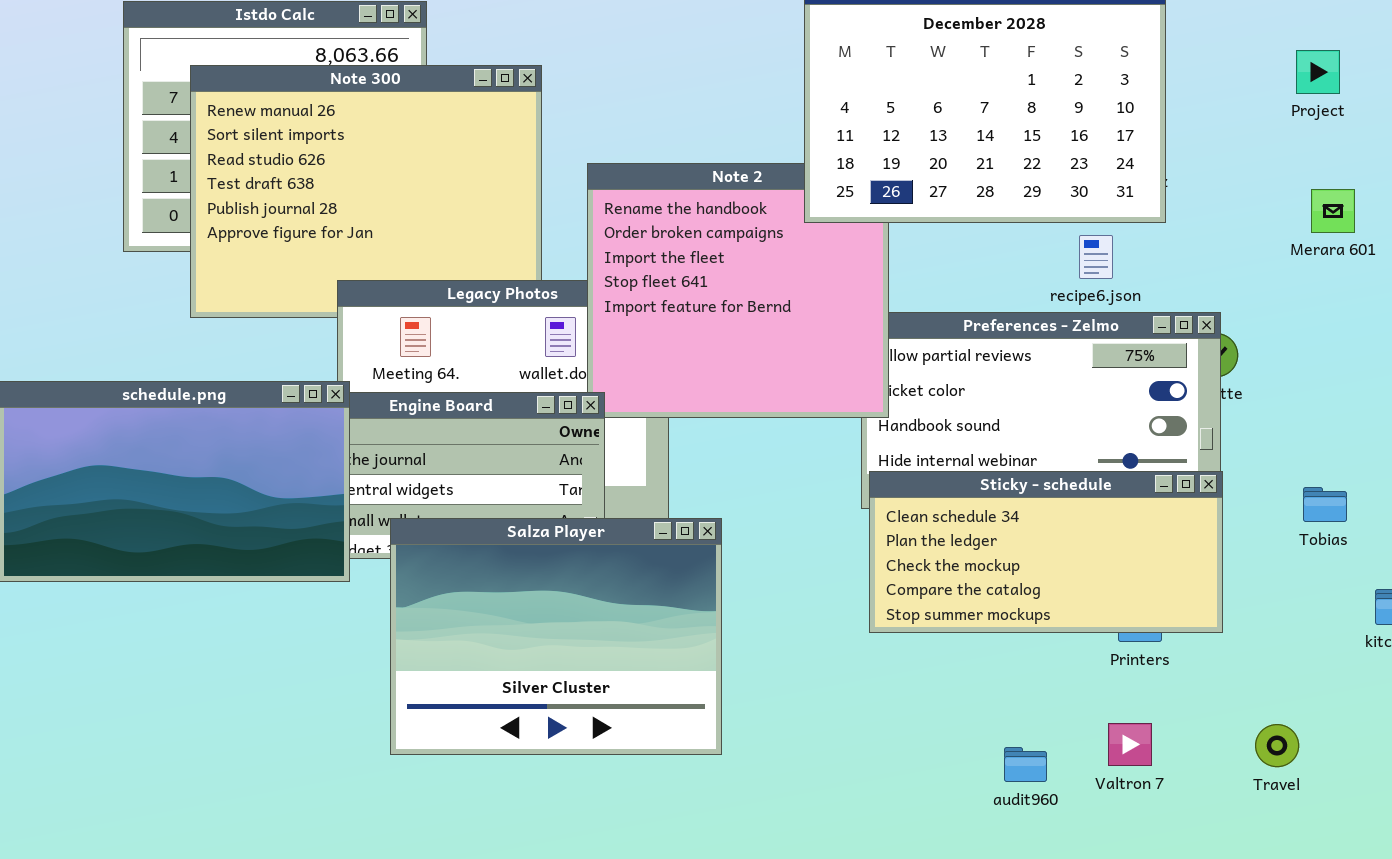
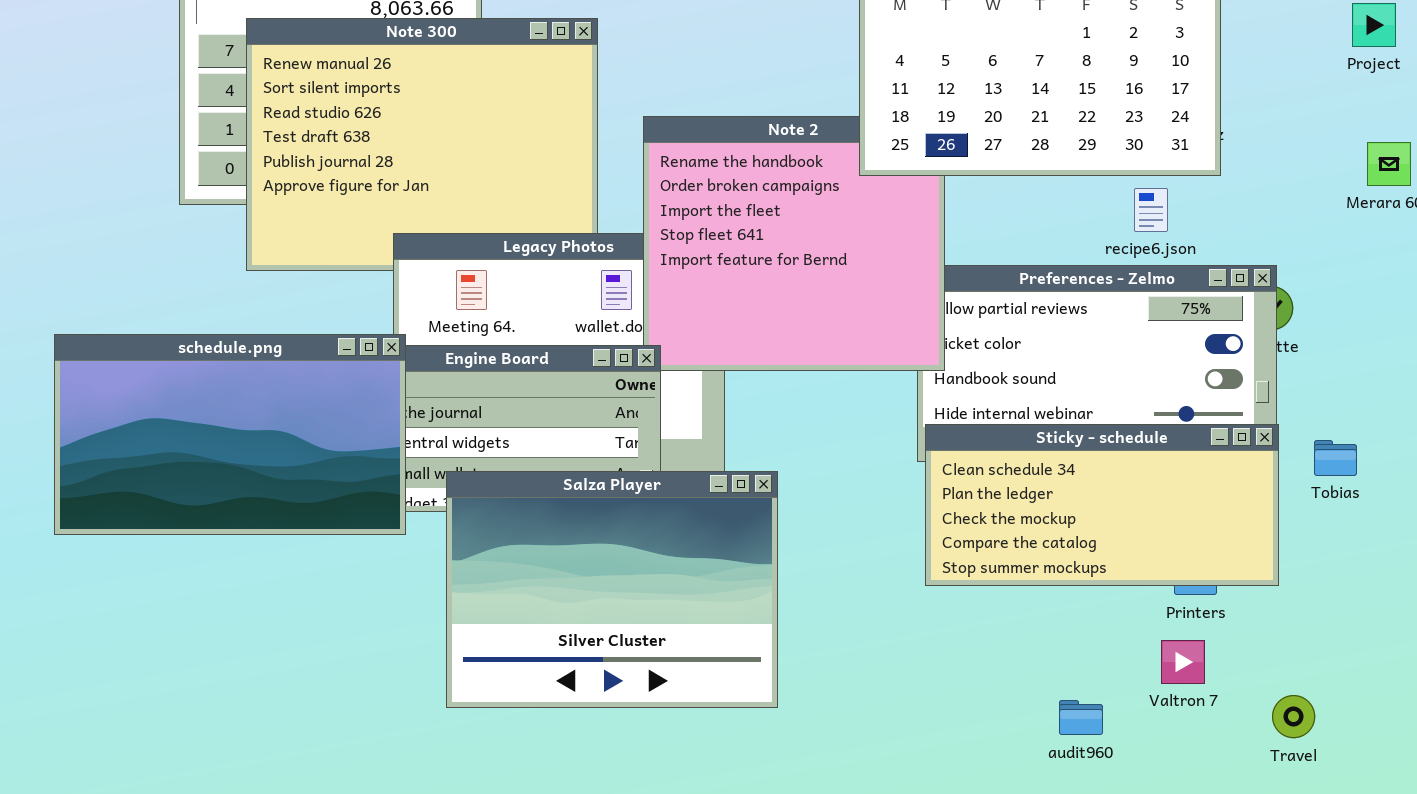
Tobias: [1303,487,1347,522] -> [1314,440,1357,476], moved
Valtron 7: [1108,723,1152,766] -> [1161,640,1205,684], moved
Travel: [1255,724,1299,767] -> [1272,695,1315,738], moved

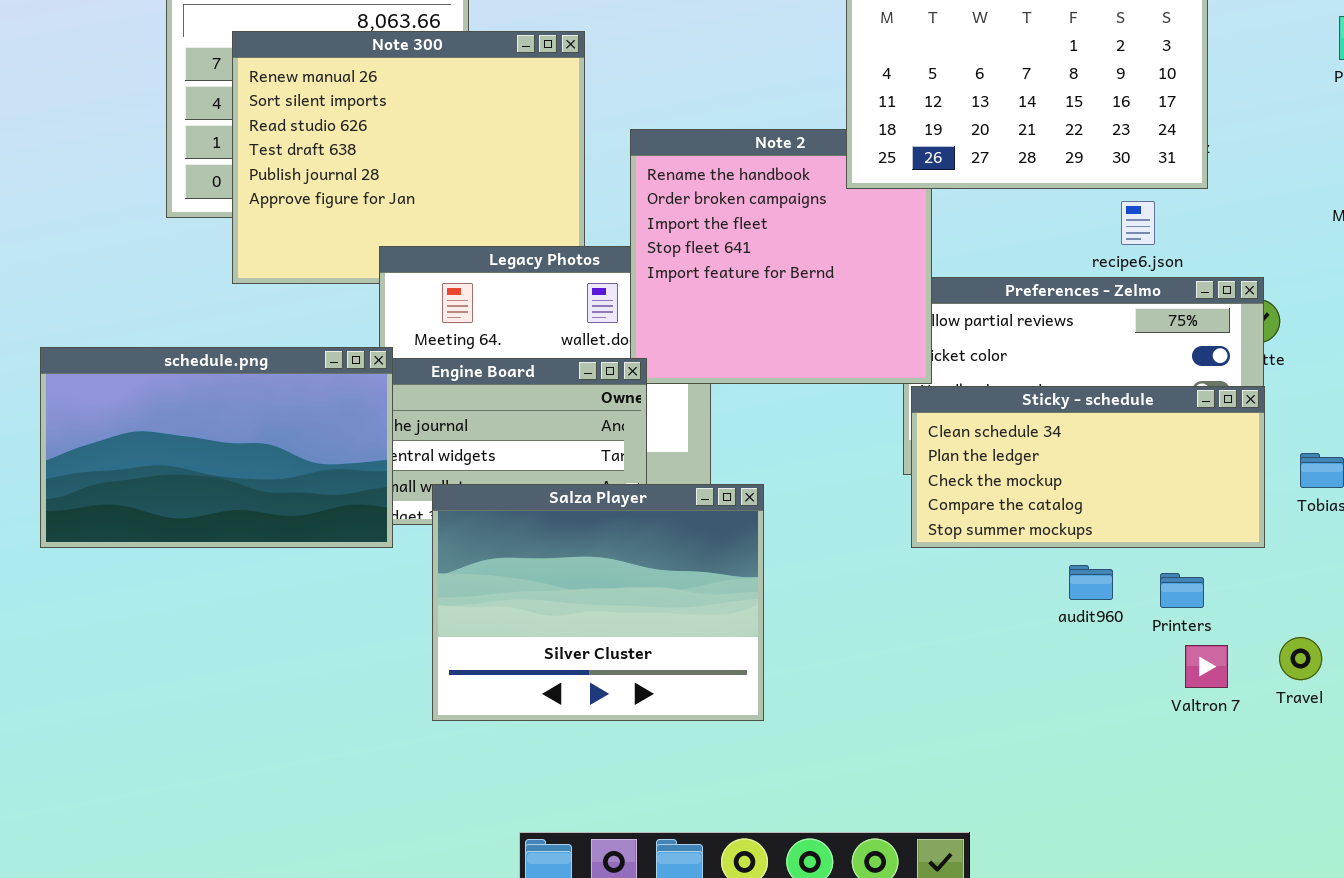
Sticky - schedule: [925,424,1279,586] -> [911,386,1265,548], moved
Valtron 7: [1161,640,1205,684] -> [1185,645,1228,688], moved
Travel: [1272,695,1315,738] -> [1279,637,1322,680], moved
audit960: [1059,700,1103,735] -> [1069,565,1113,600], moved

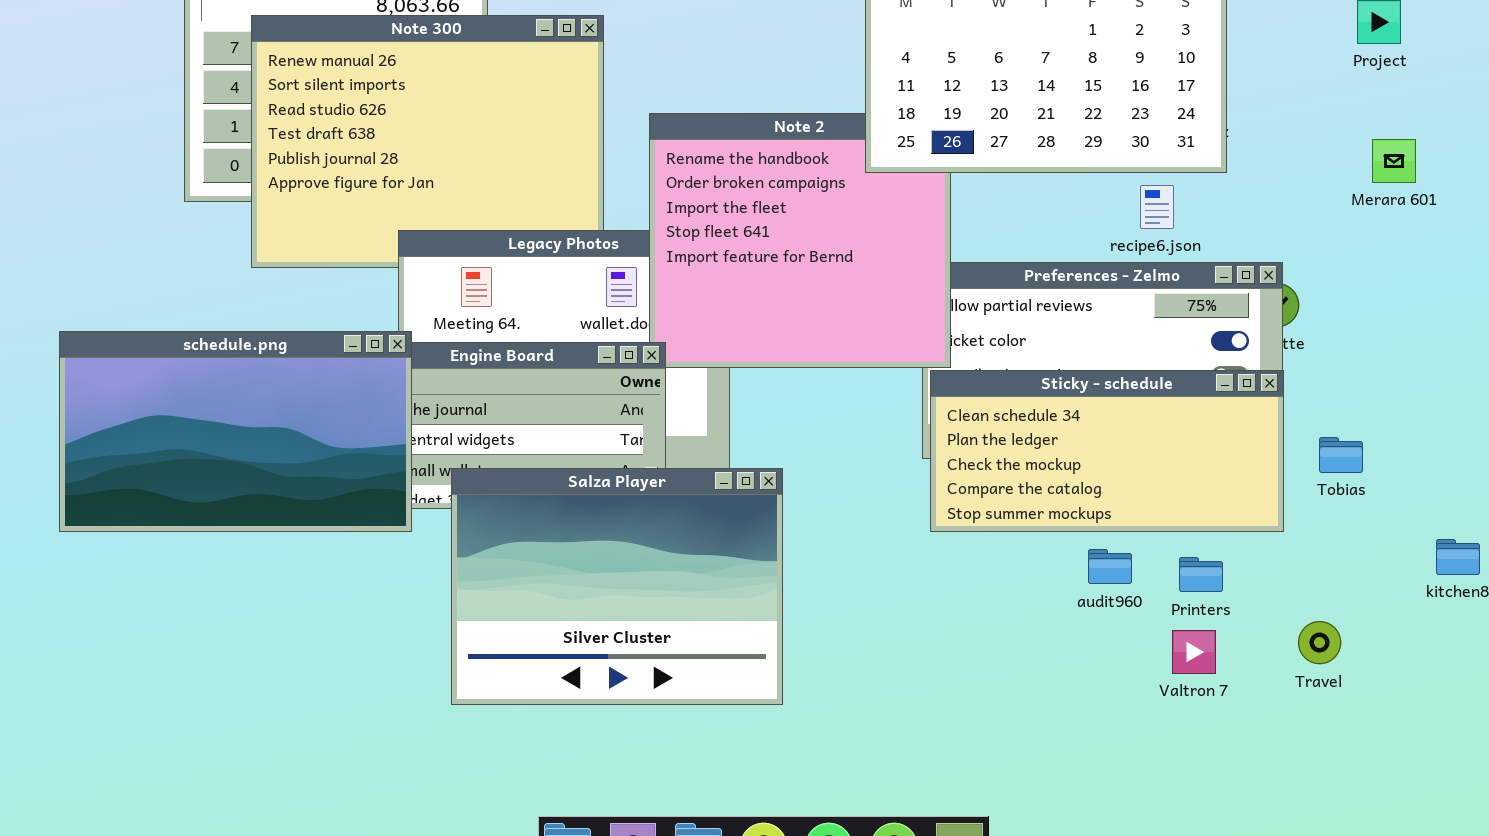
Valtron 7: [1185,645,1228,688] -> [1172,630,1216,674], moved

